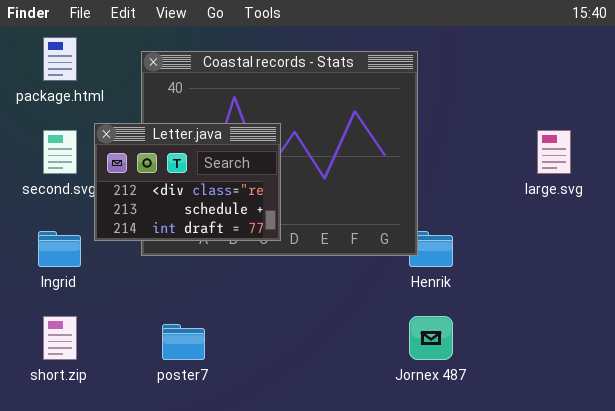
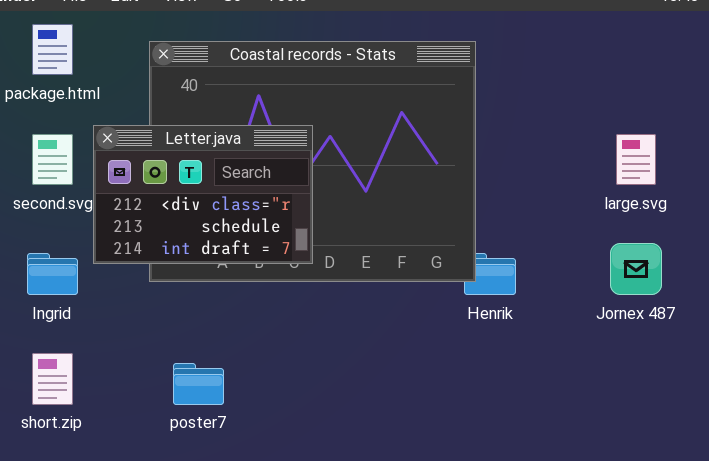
Jornex 487: [409,316,453,360] -> [610,243,662,295], moved

